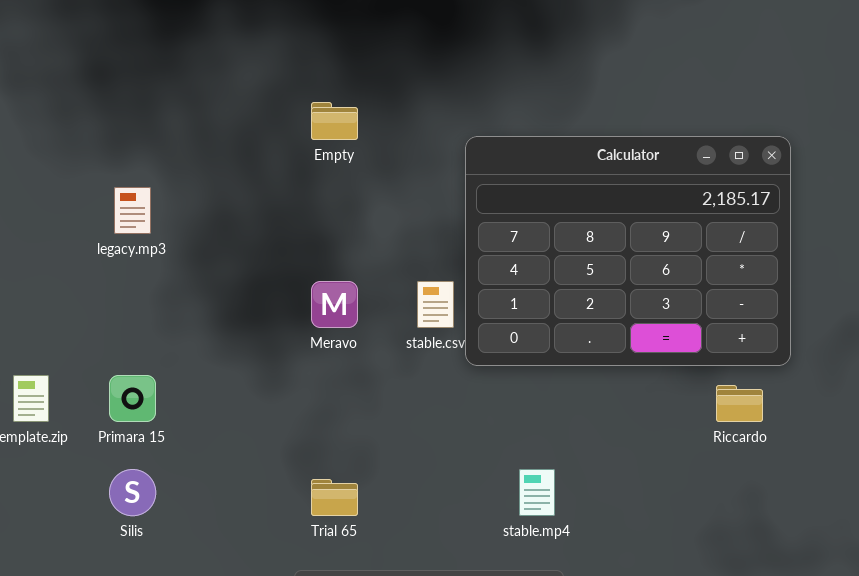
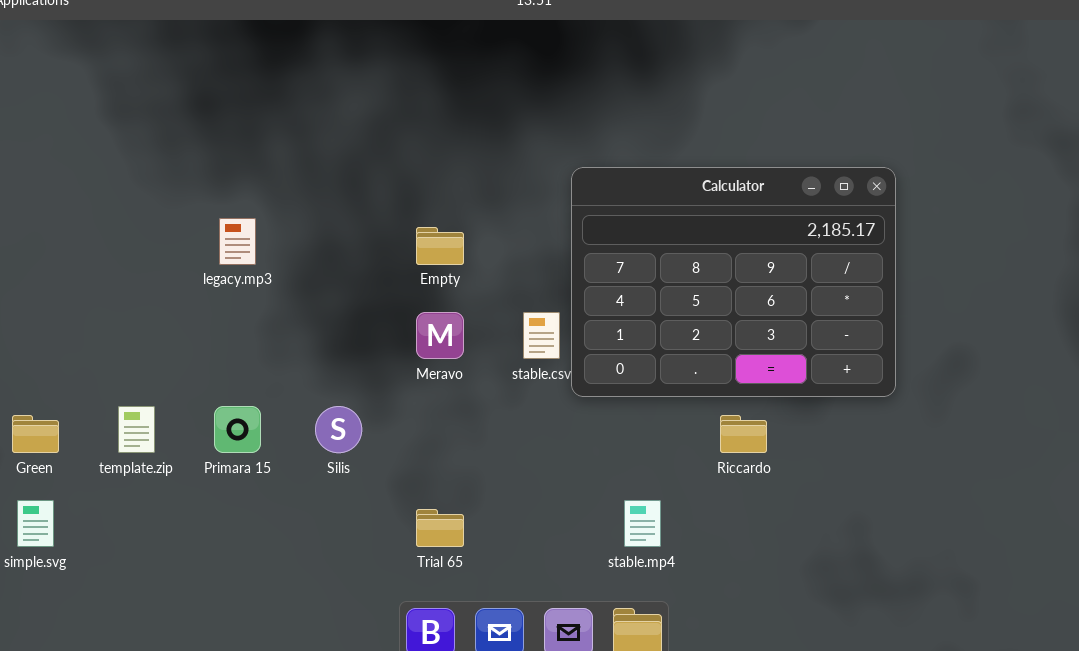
Empty: [311,102,358,140] -> [416,227,464,265], moved
Riccardo: [716,385,763,422] -> [720,415,767,453], moved
Silis: [109,469,156,516] -> [315,406,362,453], moved

